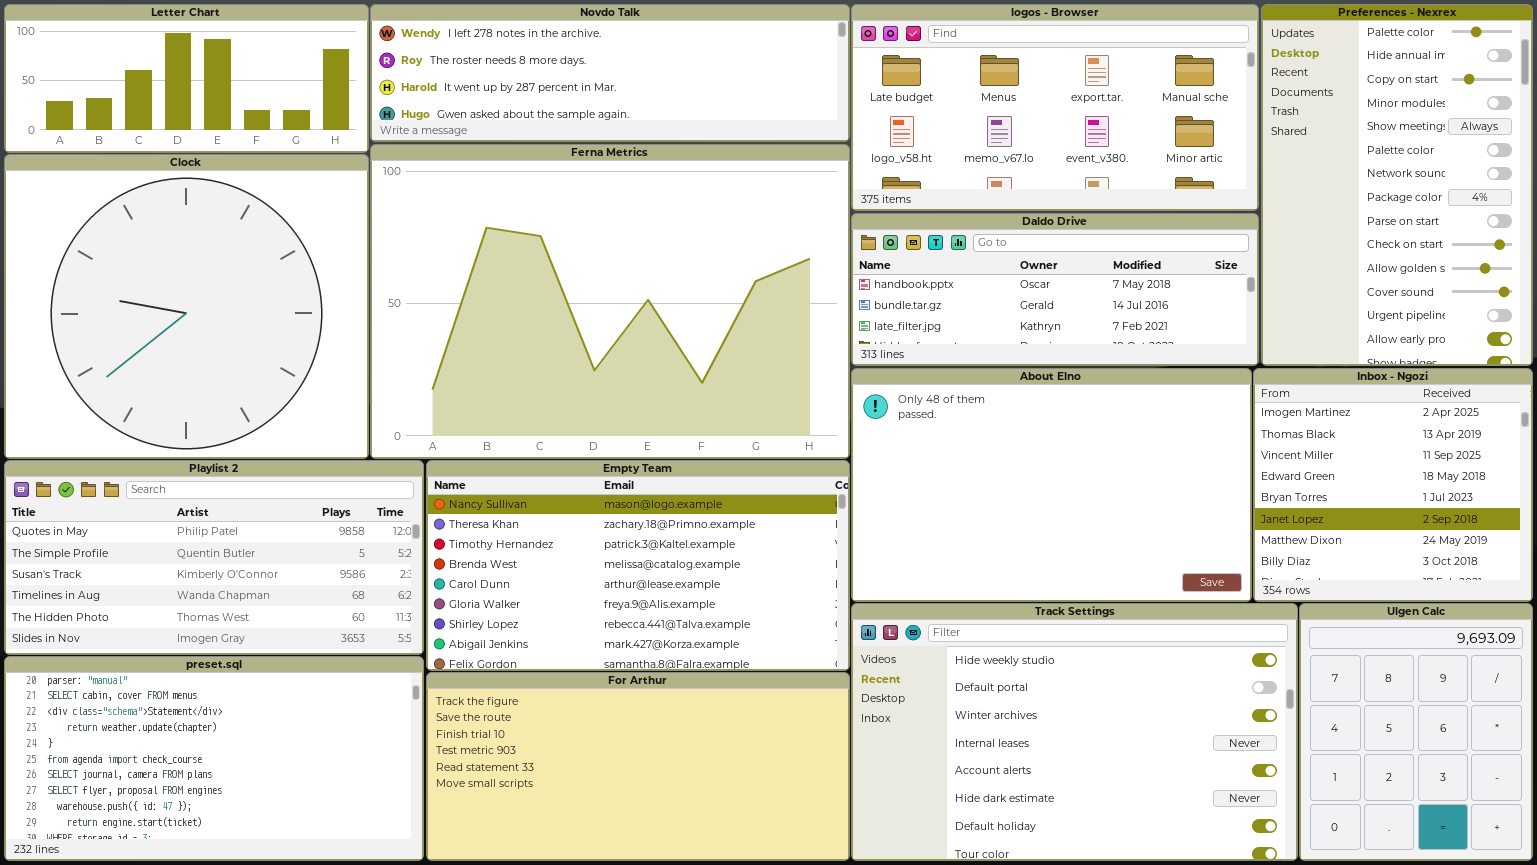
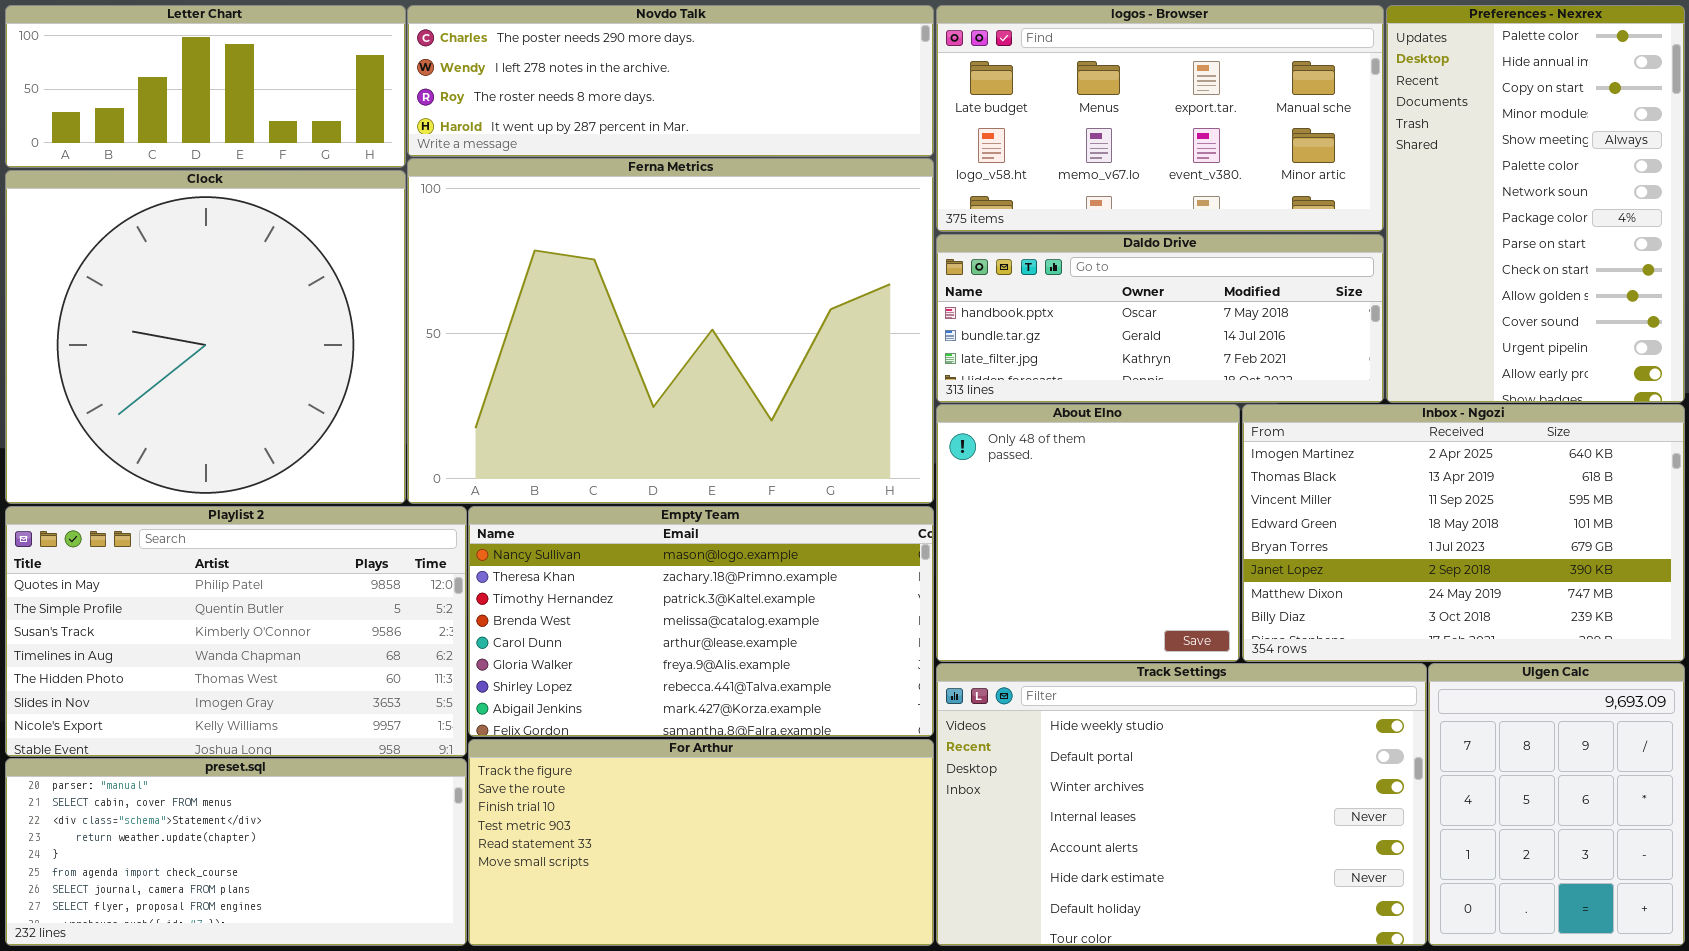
Novdo Talk: [370,4,850,142] -> [407,5,934,157], scrolled up 1 row
About Elno: [851,368,1252,602] -> [936,404,1240,662], resized
Inbox - Ngozi: [1253,368,1533,602] -> [1242,404,1685,662], resized
Playlist 2: [4,460,424,655] -> [5,506,467,757], resized
preset.sql: [4,656,424,861] -> [5,758,467,946], resized

